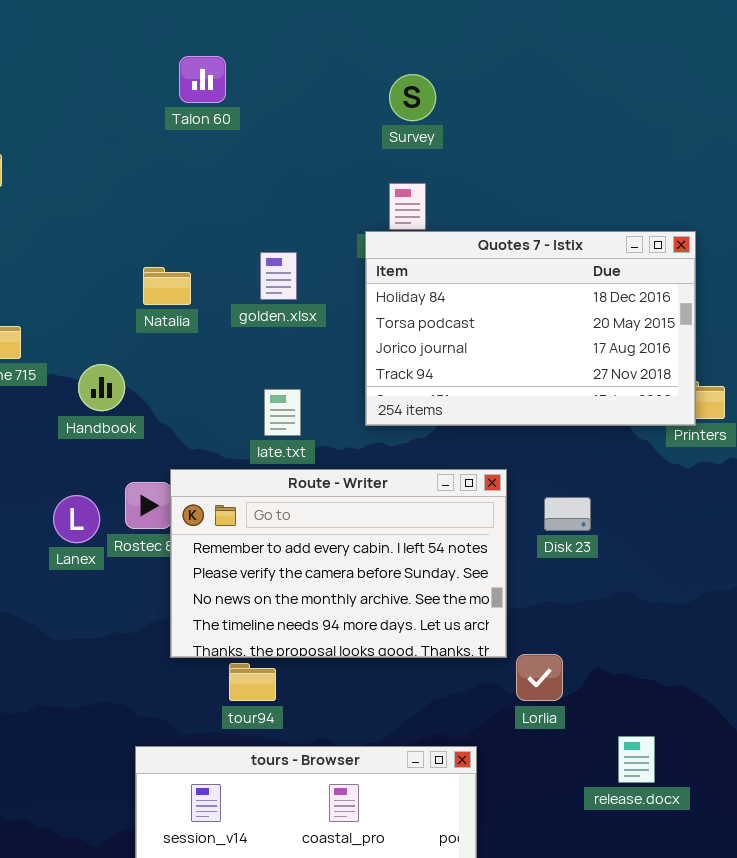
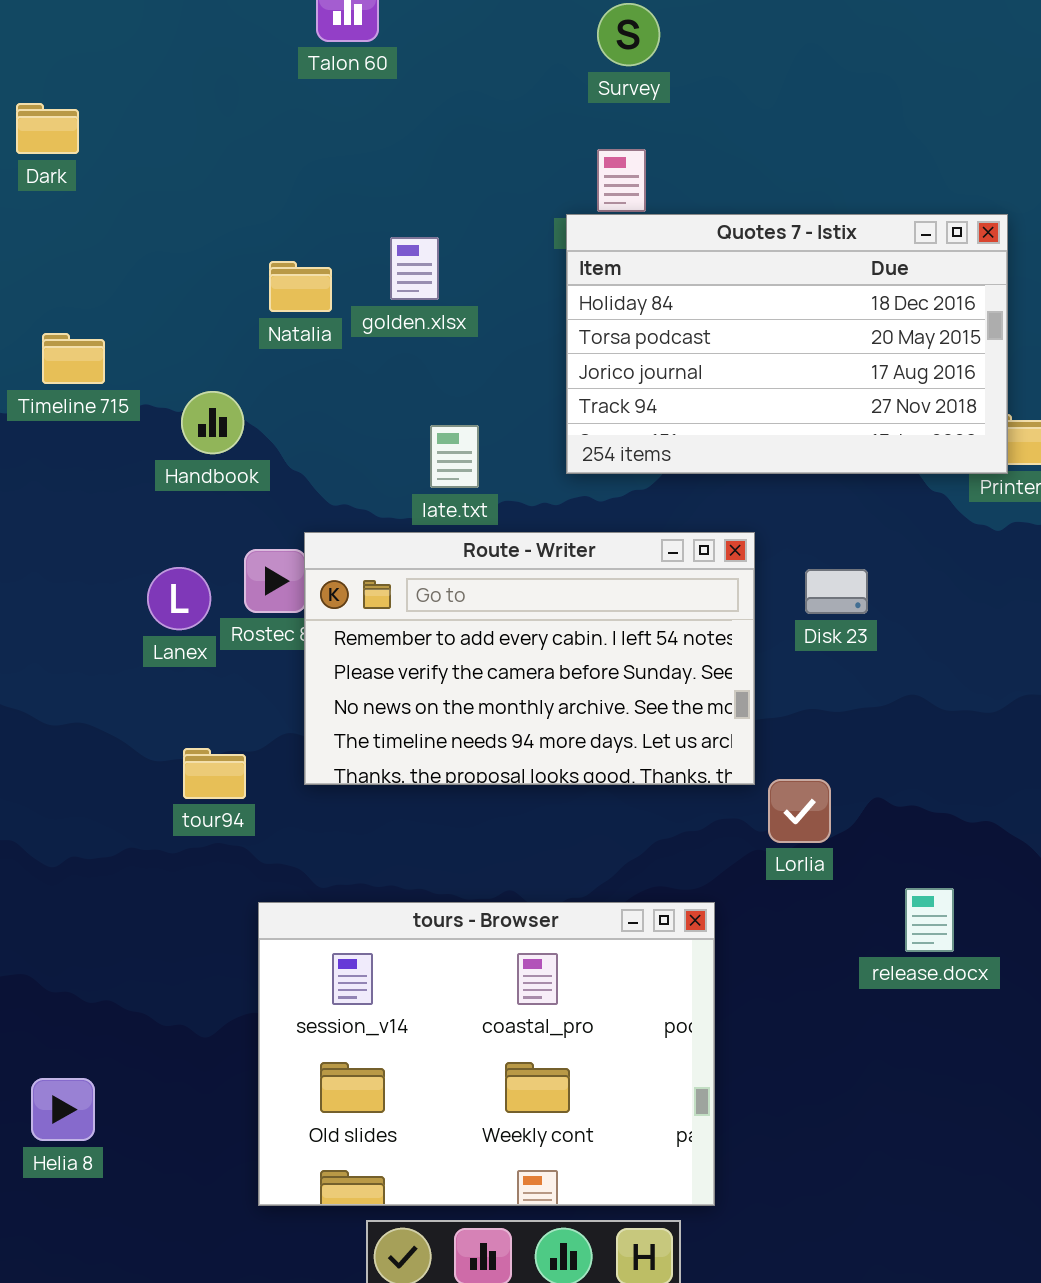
golden.xlsx: [260,252,297,300] -> [390,237,439,300], moved
tour94: [229,663,276,701] -> [183,748,246,799], moved

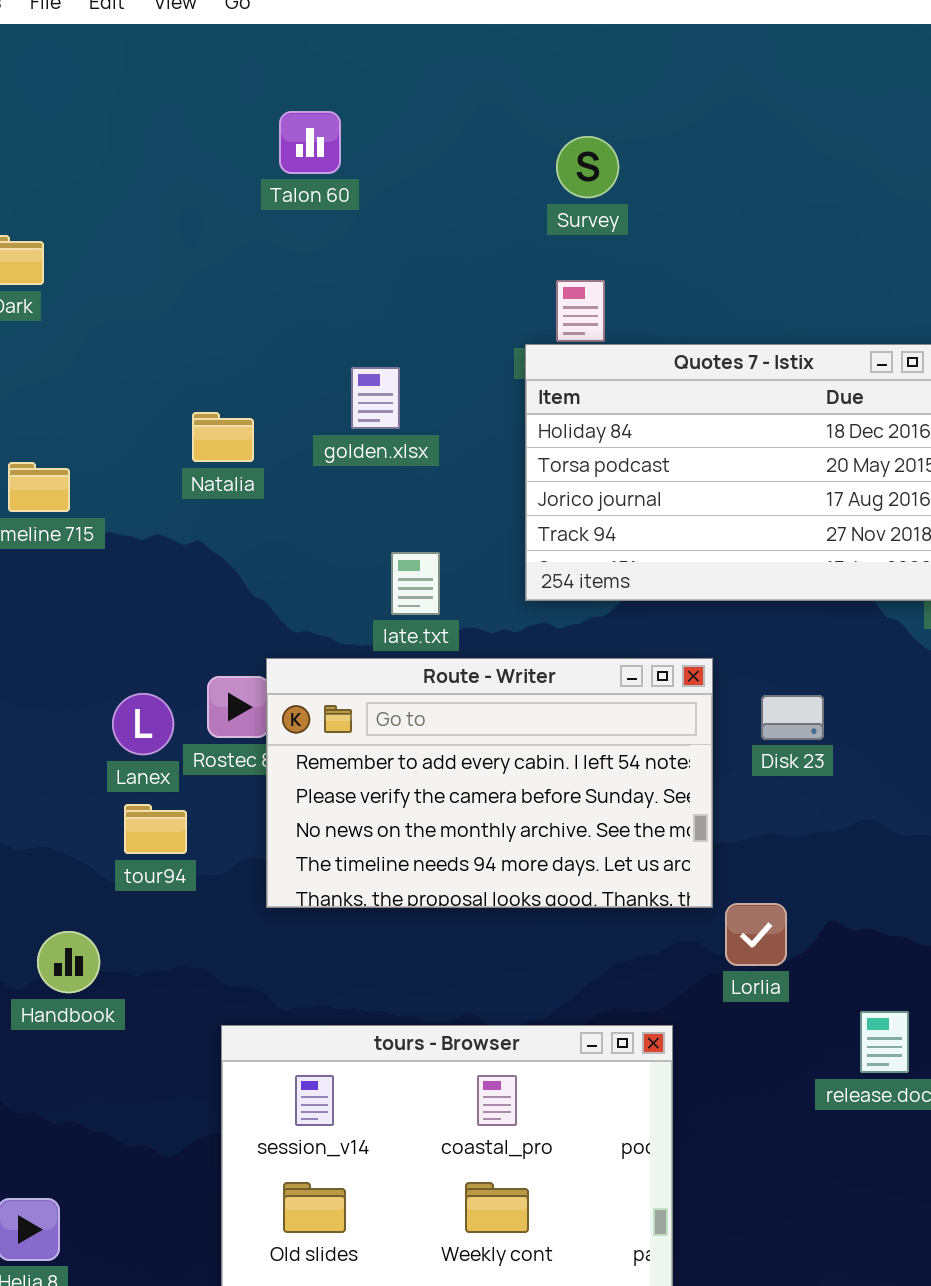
Natalia: [269,261,332,312] -> [192,412,254,462], moved
Handbook: [181,391,244,454] -> [37,931,100,993], moved
tour94: [183,748,246,799] -> [124,804,187,854], moved

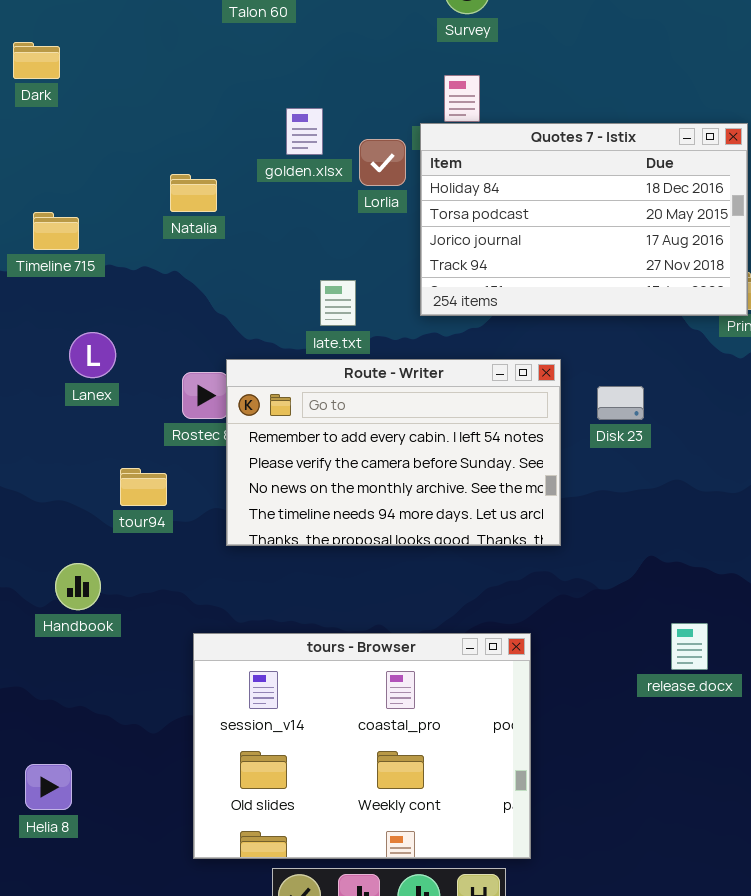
golden.xlsx: [351,367,400,429] -> [286,108,323,155], moved
Lanex: [112,693,174,755] -> [69,332,116,378], moved
Lorlia: [725,903,787,966] -> [359,139,406,186], moved

